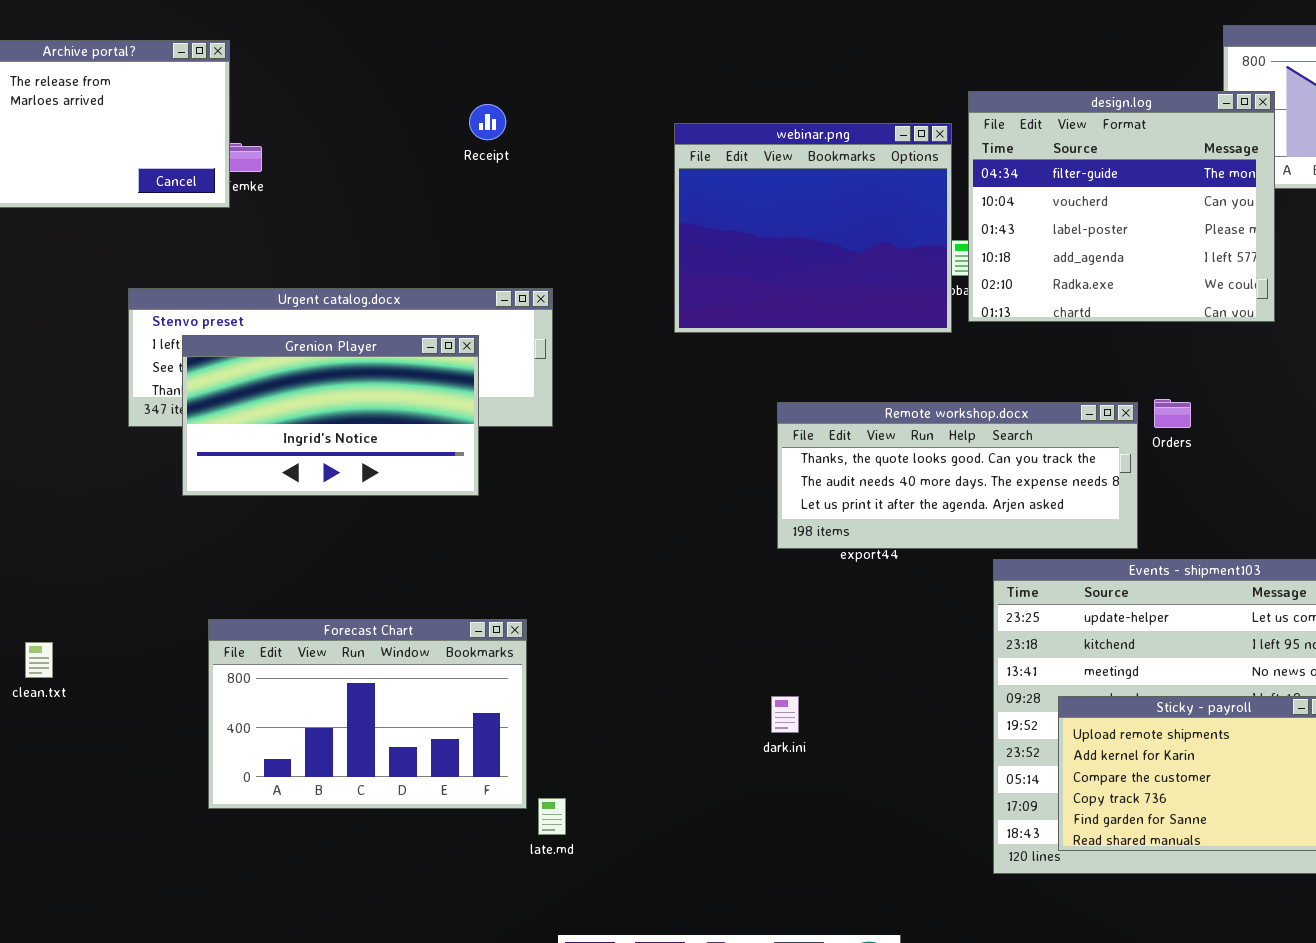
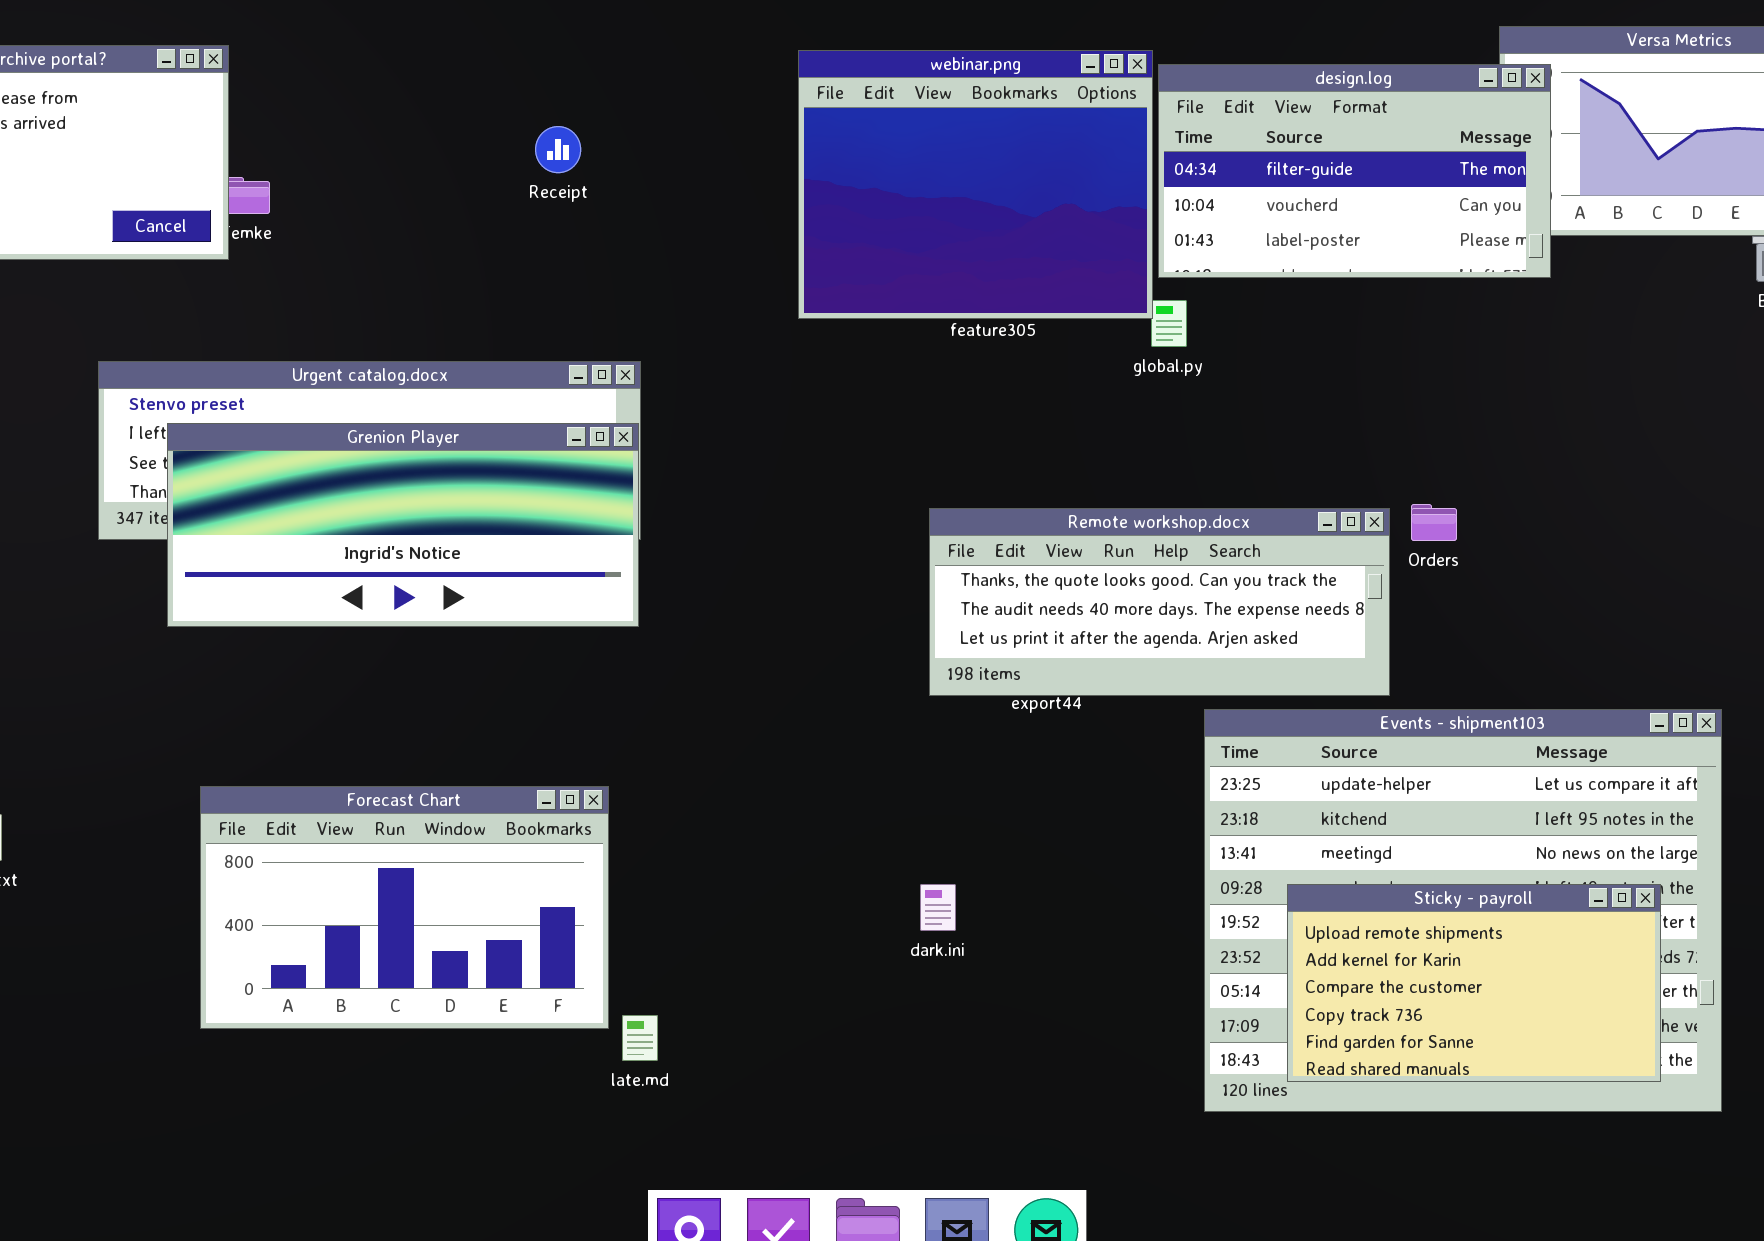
design.log: [968,91,1275,322] -> [1158,64,1551,278], moved, resized
webinar.png: [674,123,952,333] -> [798,50,1153,319], moved
Grenion Player: [182,335,479,496] -> [167,423,639,627], resized

